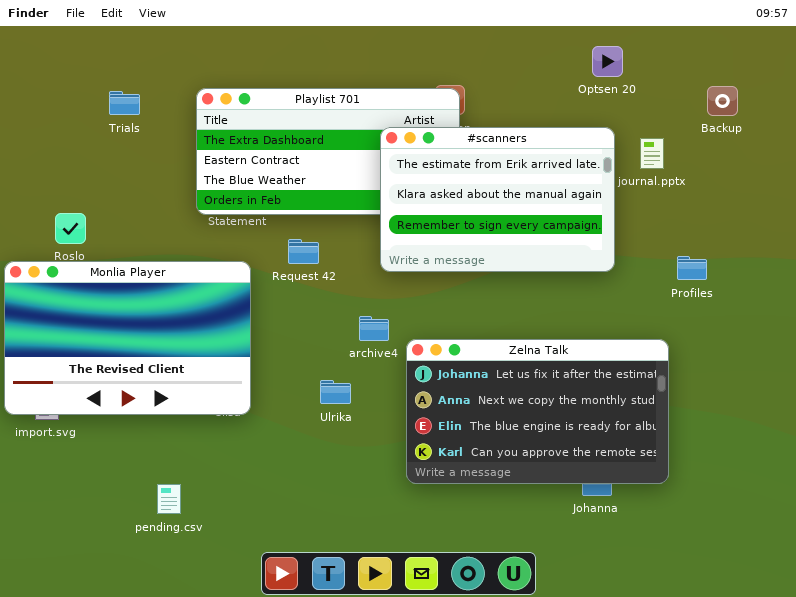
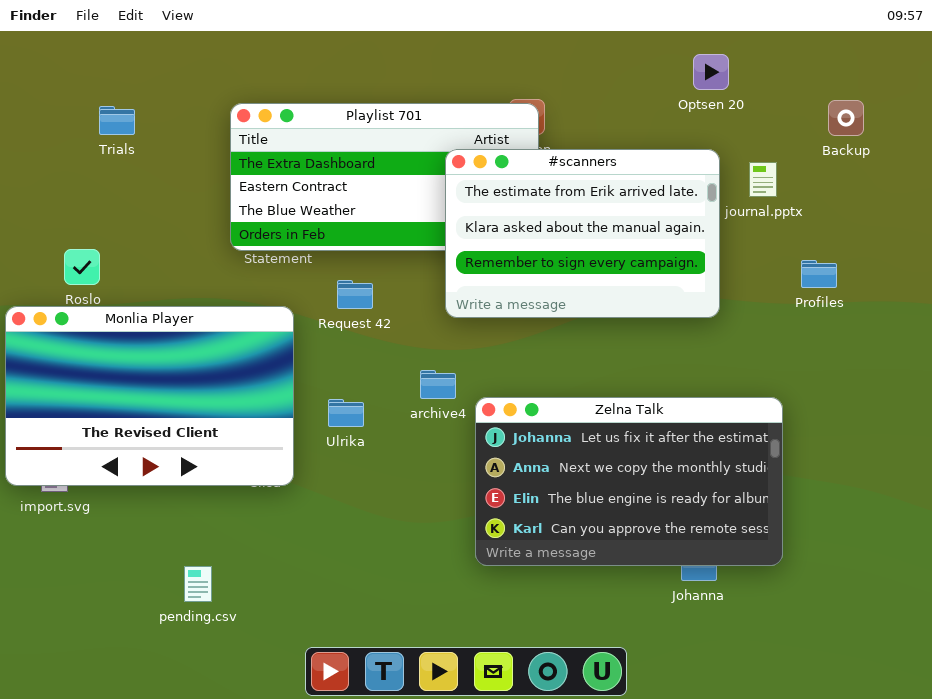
Trials: [109,91,140,115] -> [99,106,135,135], moved
Profiles: [677,256,707,280] -> [801,260,837,288], moved
Ulrika: [320,380,351,404] -> [328,399,364,427], moved

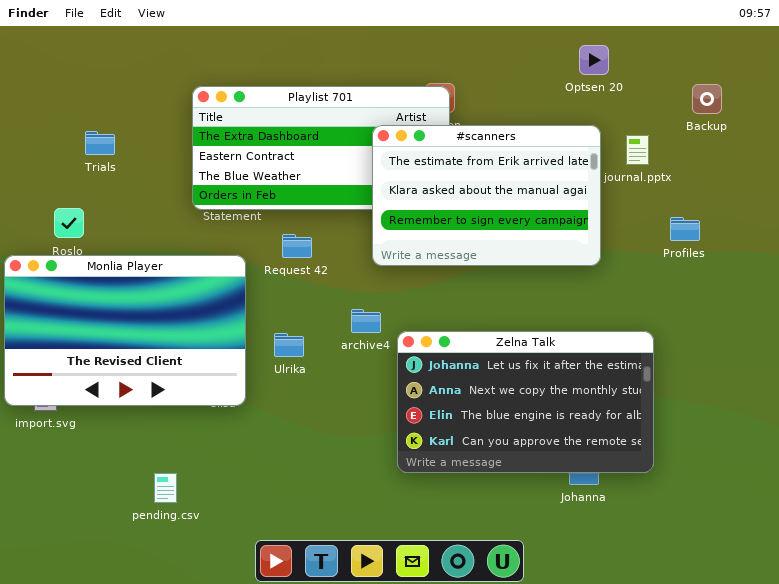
Trials: [99,106,135,135] -> [85,131,115,155], moved

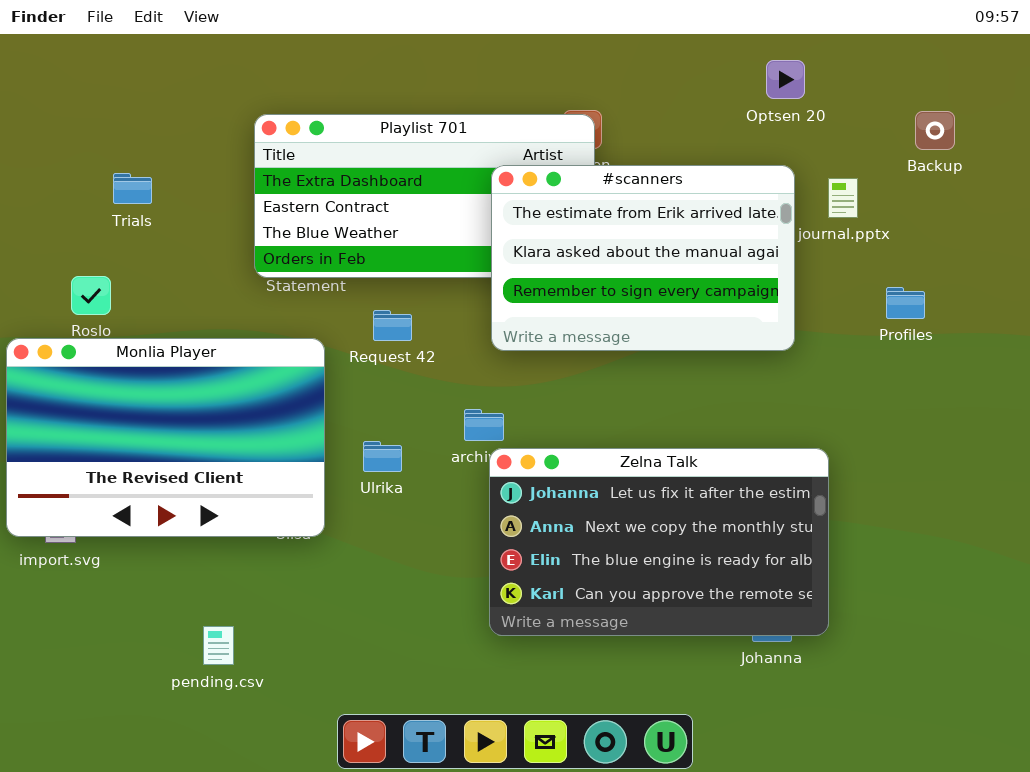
Zelna Talk: [397,331,654,473] -> [489,448,829,636], moved

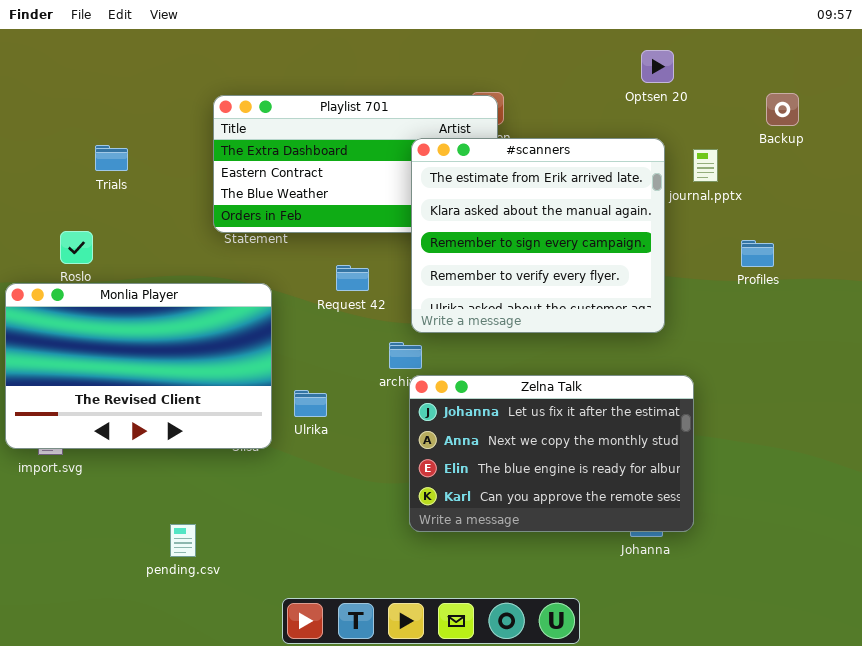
#scanners: [491,165,795,351] -> [411,138,665,333], resized
Request 42: [373,310,412,341] -> [336,265,369,291], moved
Ulrika: [363,441,402,472] -> [294,390,327,417], moved

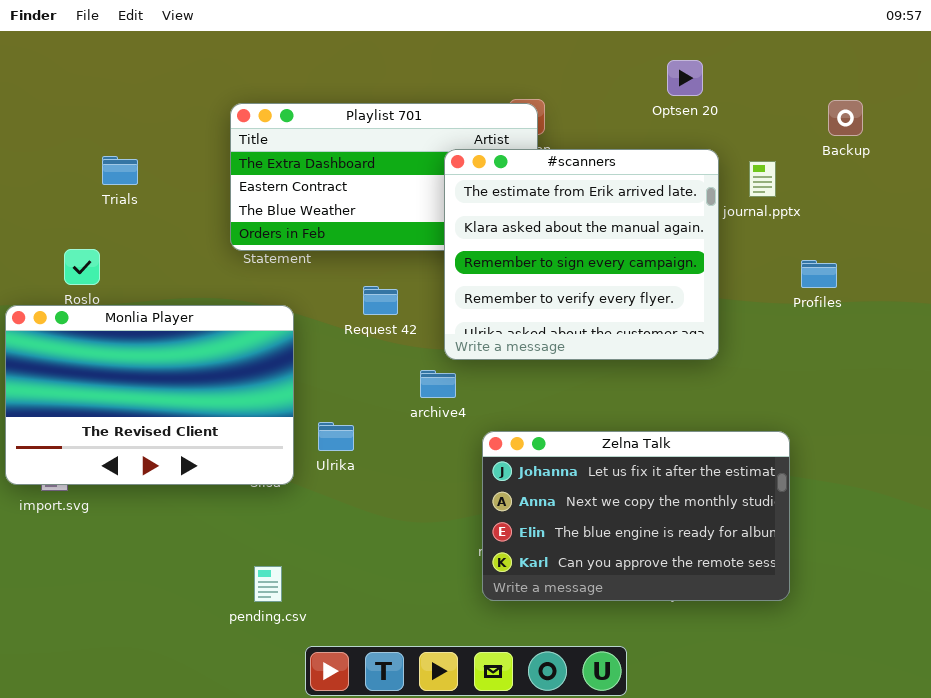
Optsen 20: [641,50,674,83] -> [667,60,703,96], moved
Zelna Talk: [409,375,694,532] -> [482,431,790,601], moved
pending.csv: [170,524,196,557] -> [254,566,282,602], moved

